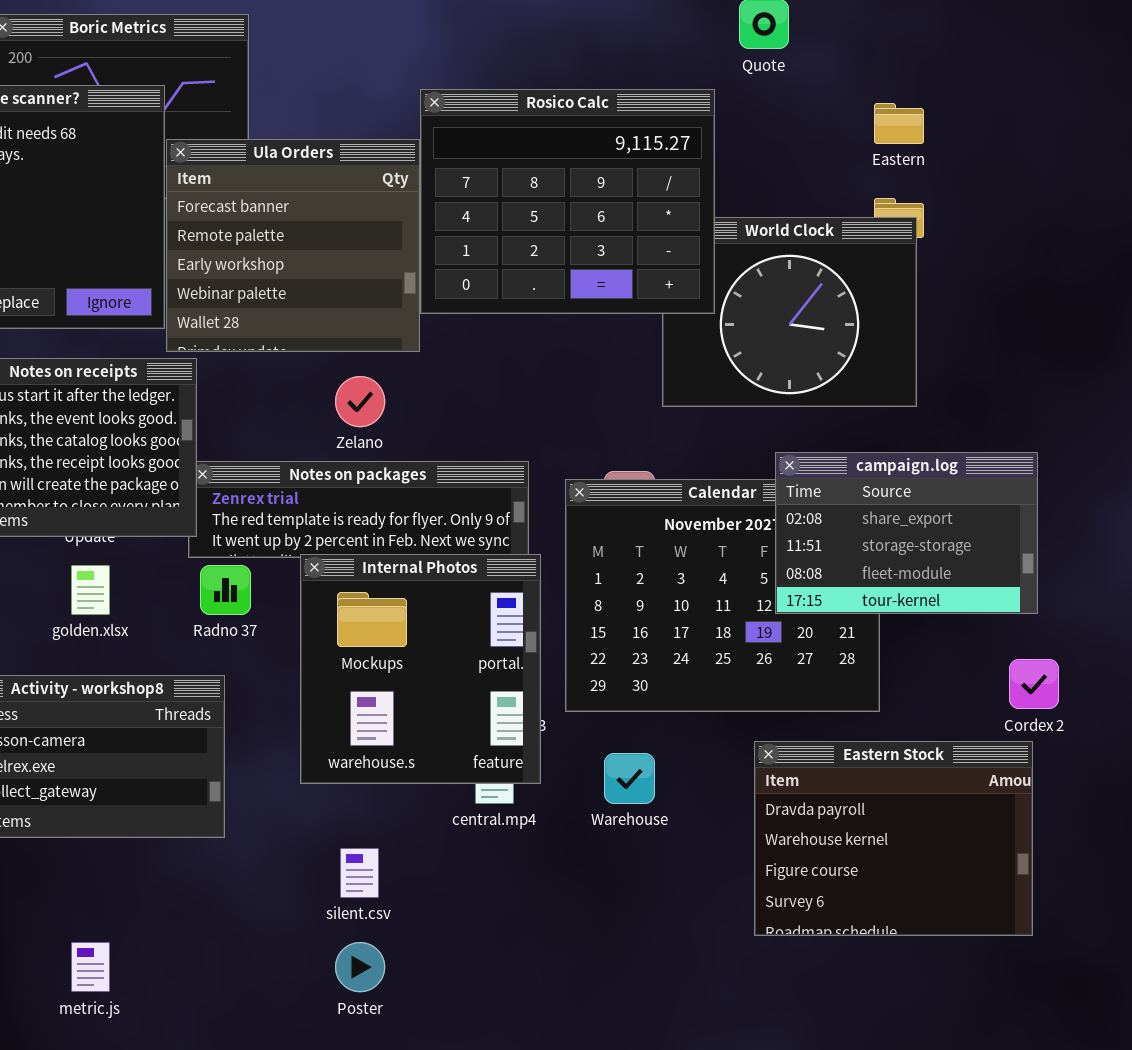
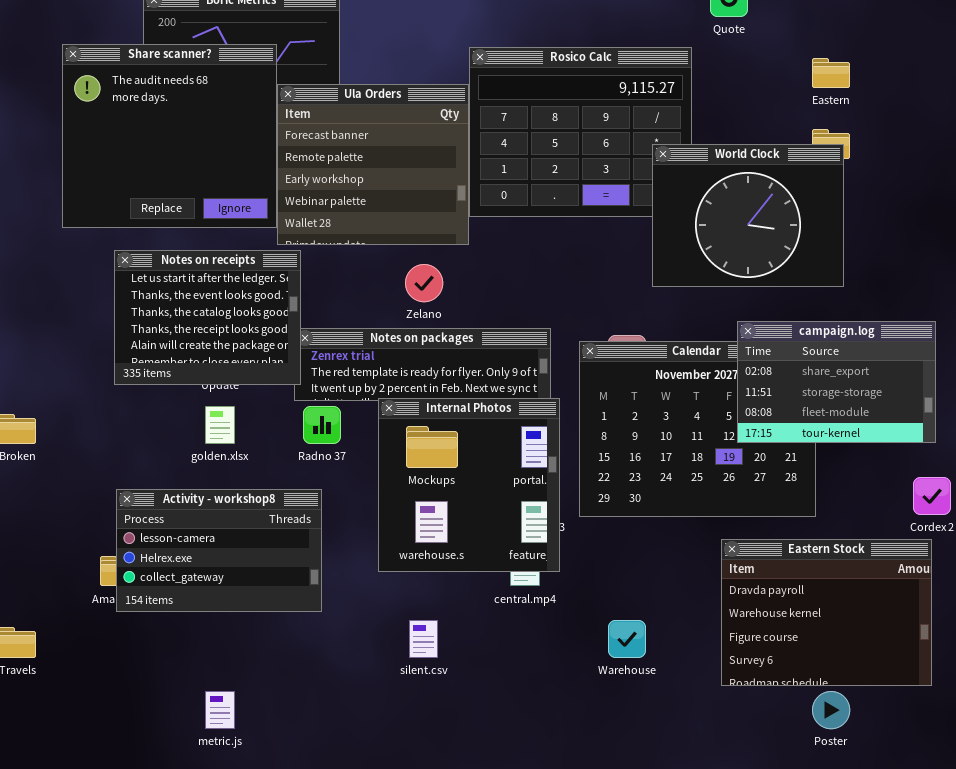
World Clock: [662,217,917,407] -> [652,144,844,287], raised
Warehouse: [604,753,655,804] -> [608,620,646,658], moved
Poster: [335,942,385,992] -> [812,691,850,729], moved

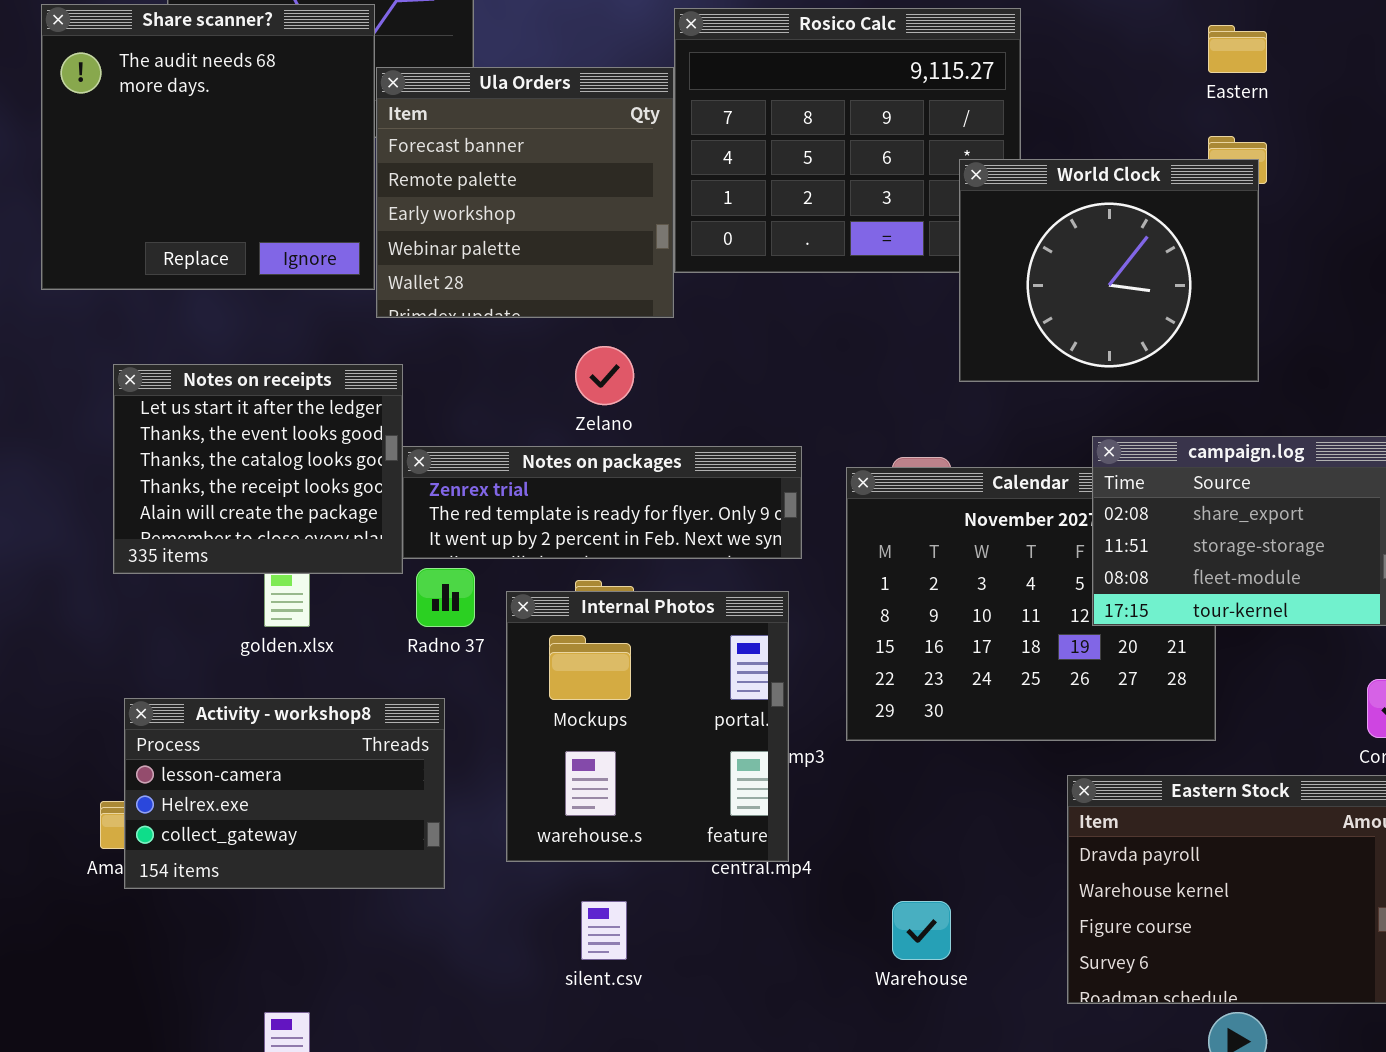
Notes on receipts: [114,250,301,385] -> [113,364,403,574], moved
Internal Photos: [378,398,560,572] -> [506,591,789,862], moved

